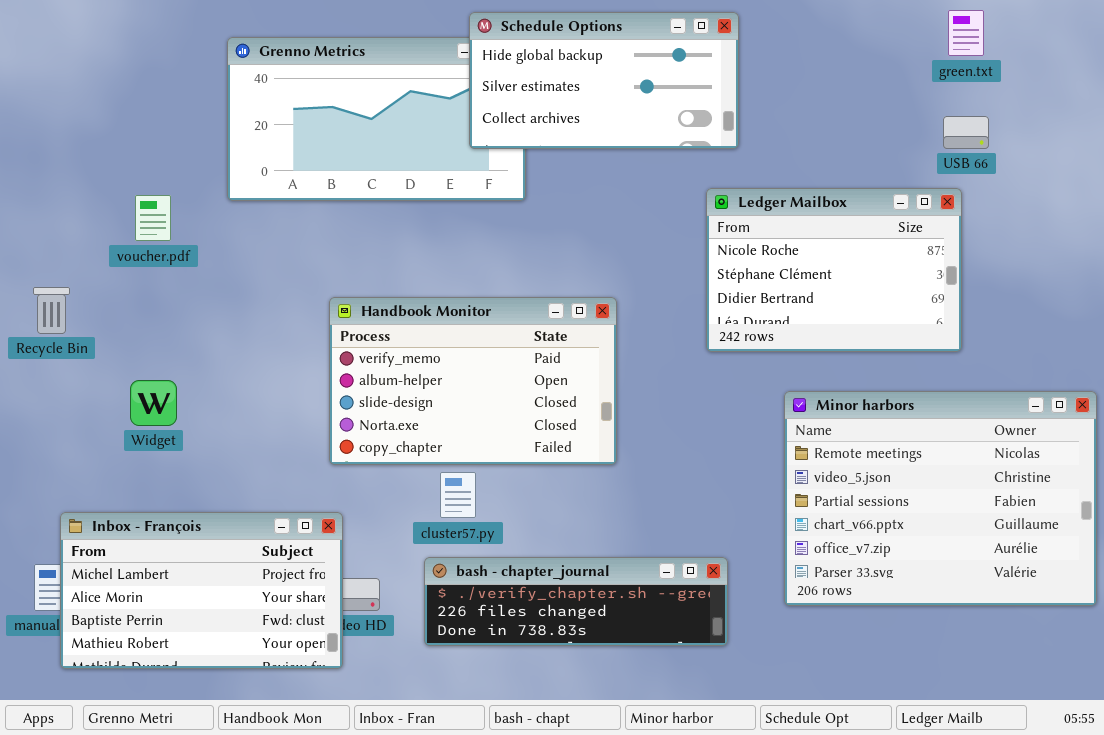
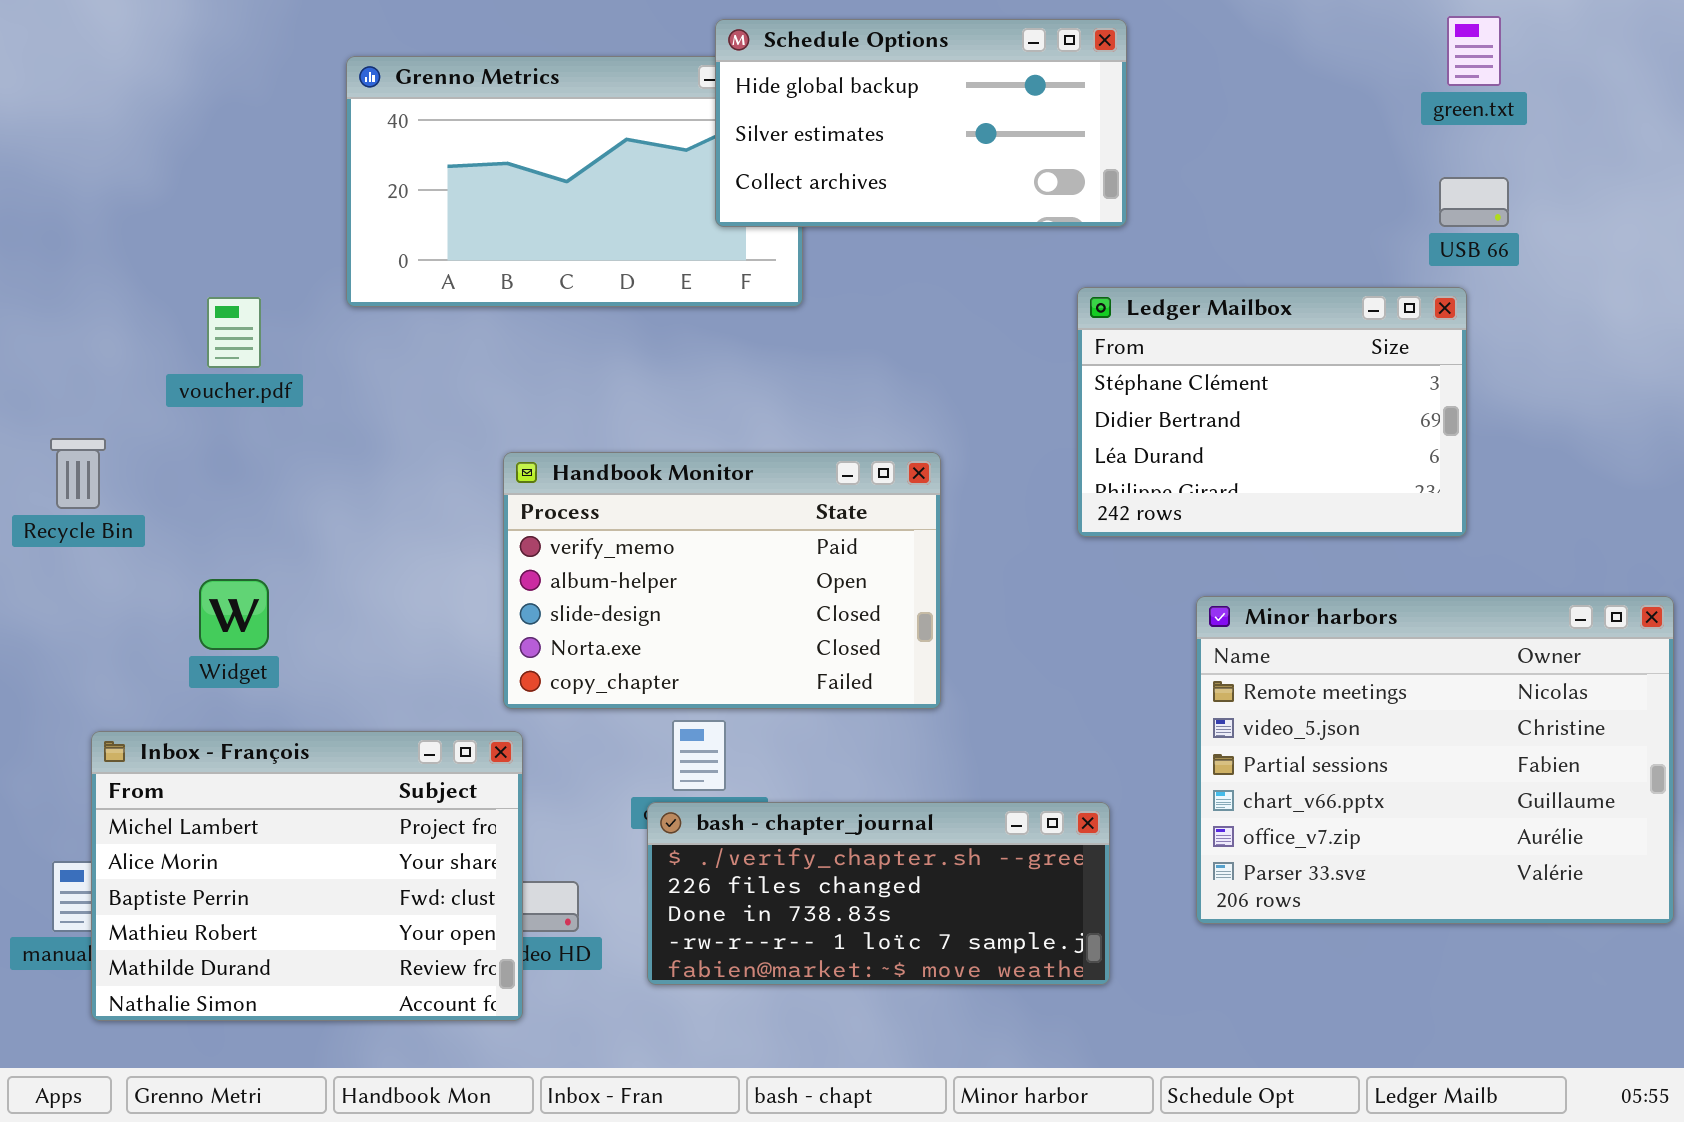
Ledger Mailbox: [706,188,962,352] -> [1077,287,1467,537], scrolled down 1 row
Inbox - François: [60,512,343,669] -> [91,731,523,1021], resized
bash - chapter_journal: [424,557,728,646] -> [647,802,1110,985], resized

